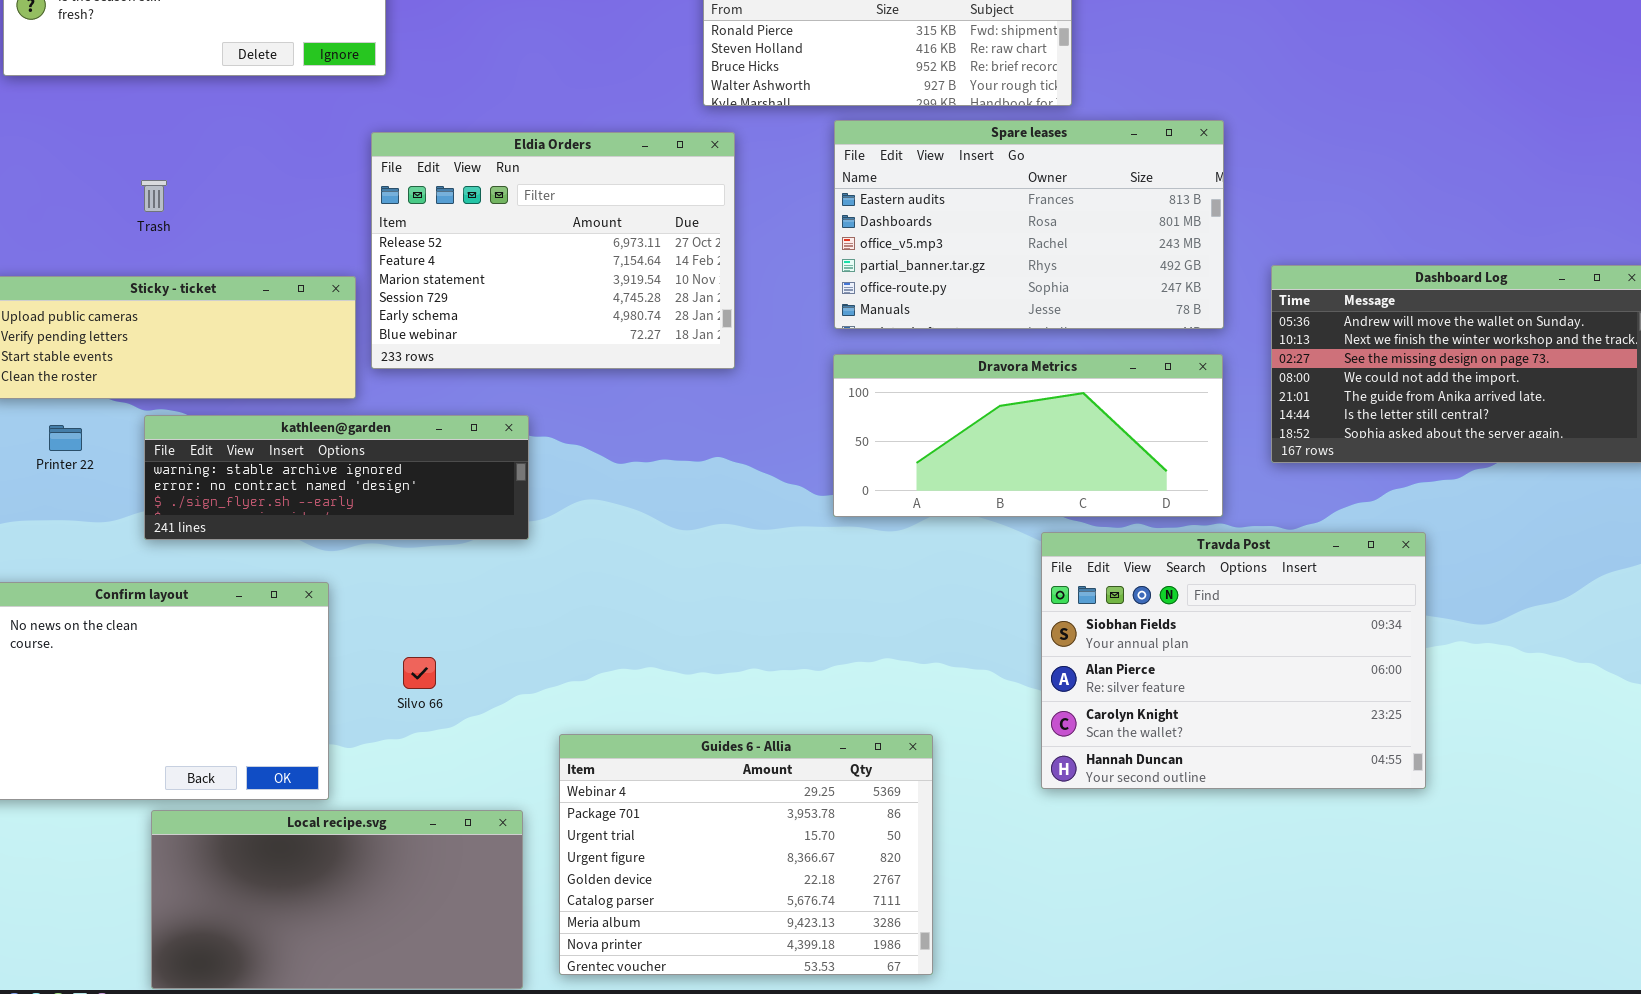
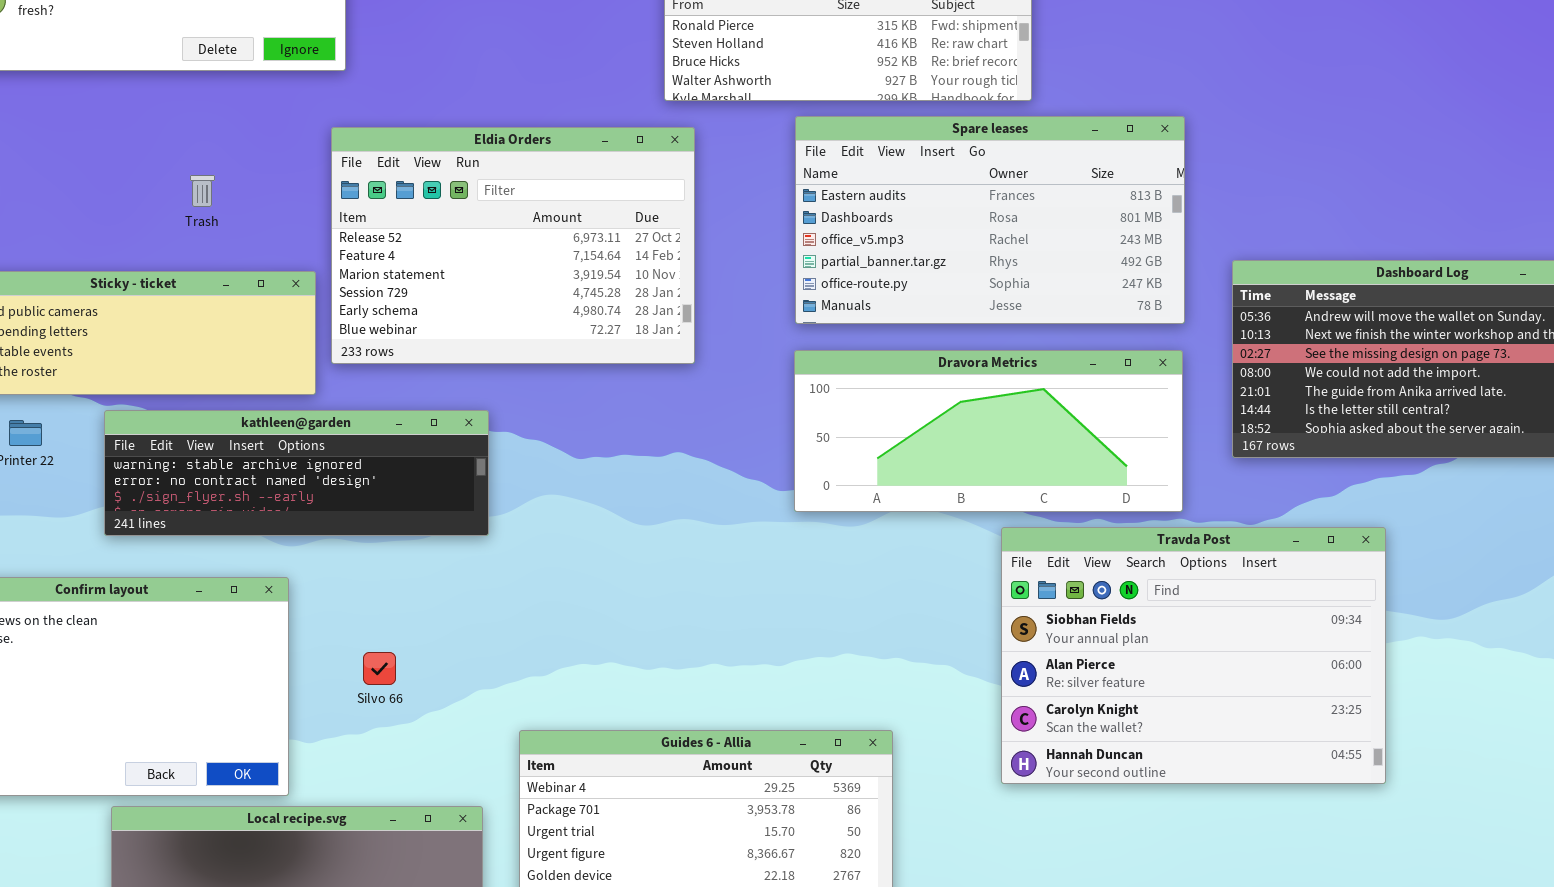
Trash: [141,180,167,212] -> [190,175,215,207], moved

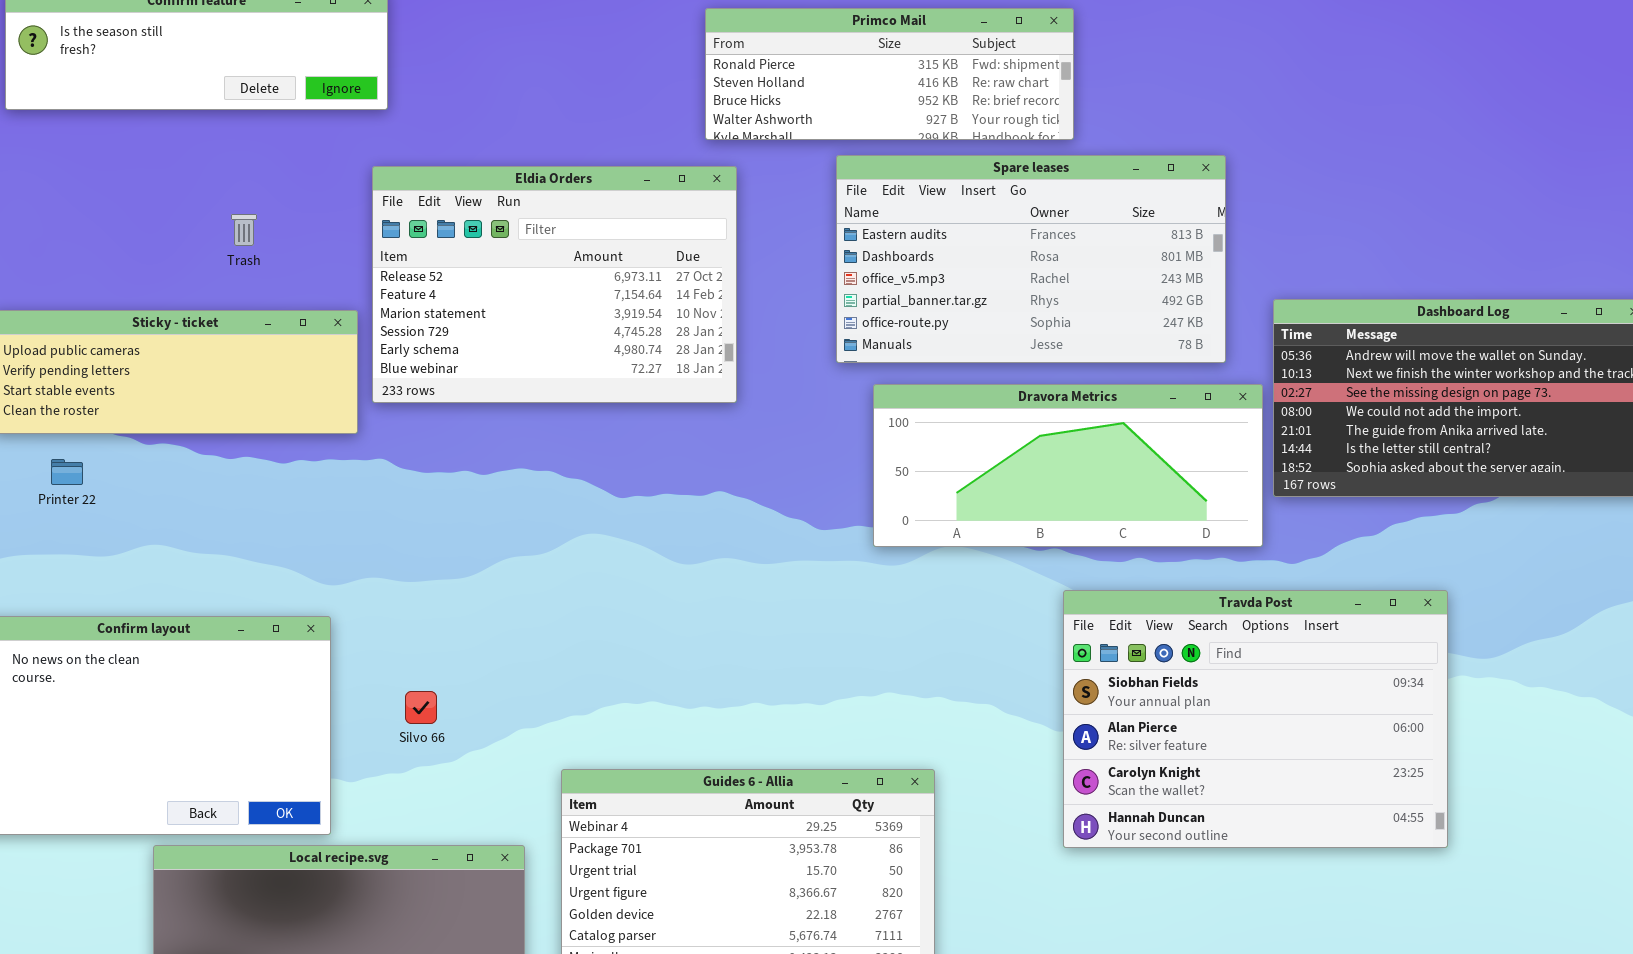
Dravora Metrics: [794,350,1183,512] -> [873,384,1263,547], moved
kathleen@garden: [104,410,489,536] -> none, closed
Travda Post: [1001,527,1386,784] -> [1063,590,1448,848], moved

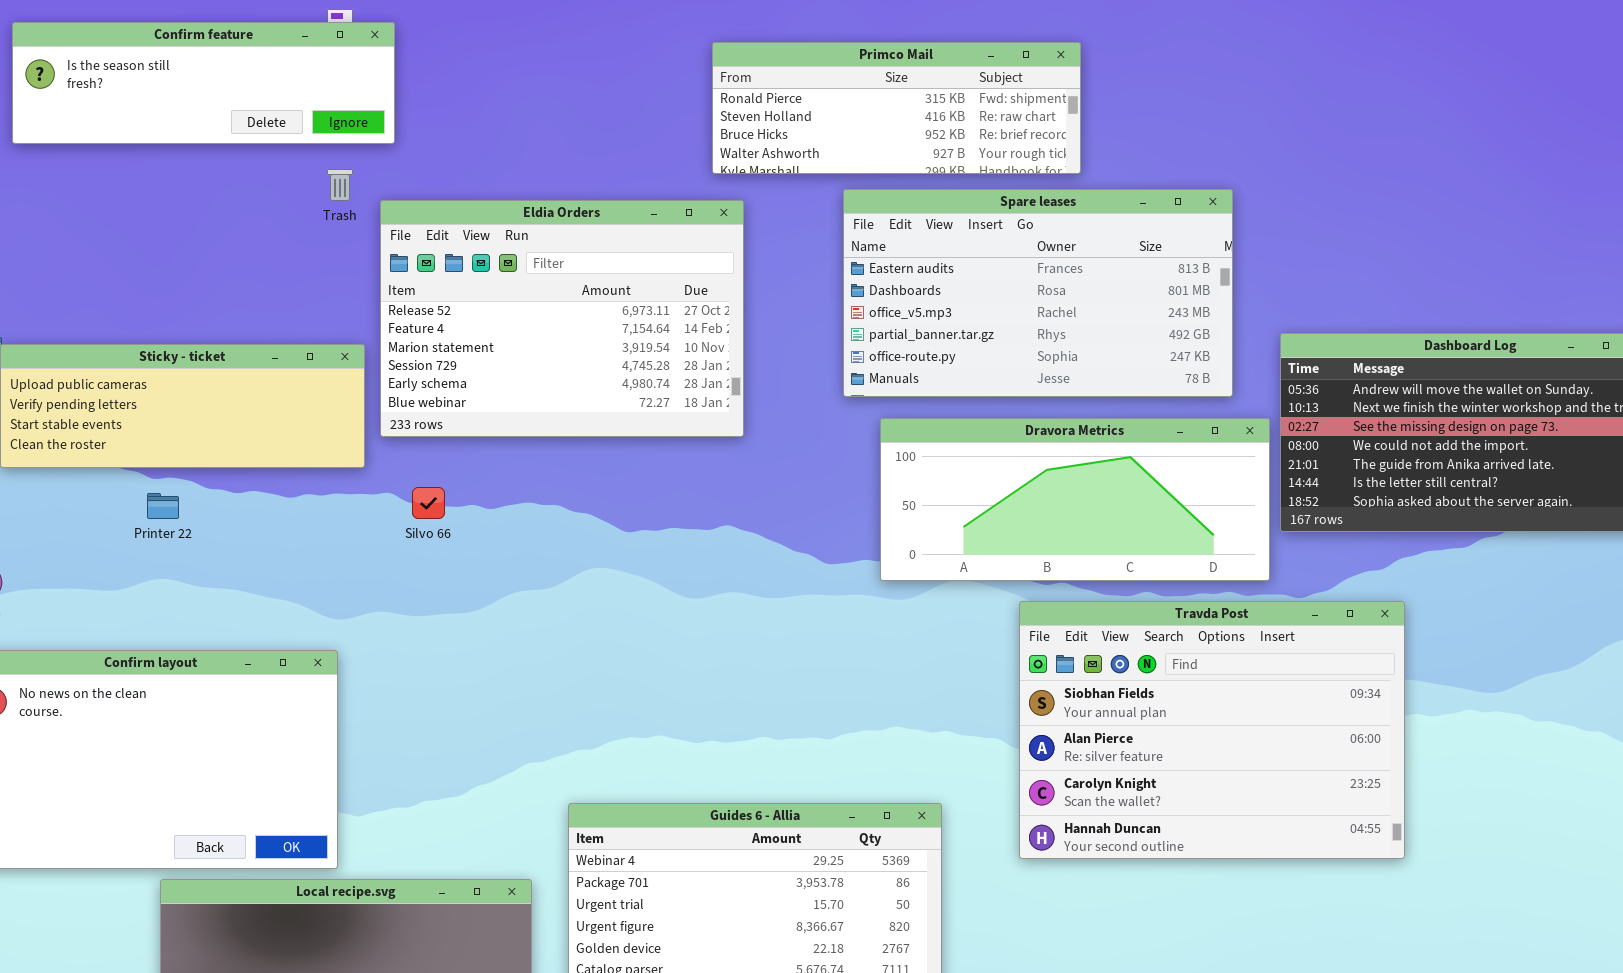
Trash: [231,214,257,246] -> [327,169,353,201], moved
Printer 22: [51,459,83,485] -> [147,493,179,519], moved
Travda Post: [1063,590,1448,848] -> [1019,601,1405,859], moved
Silvo 66: [405,691,437,724] -> [412,487,445,519], moved

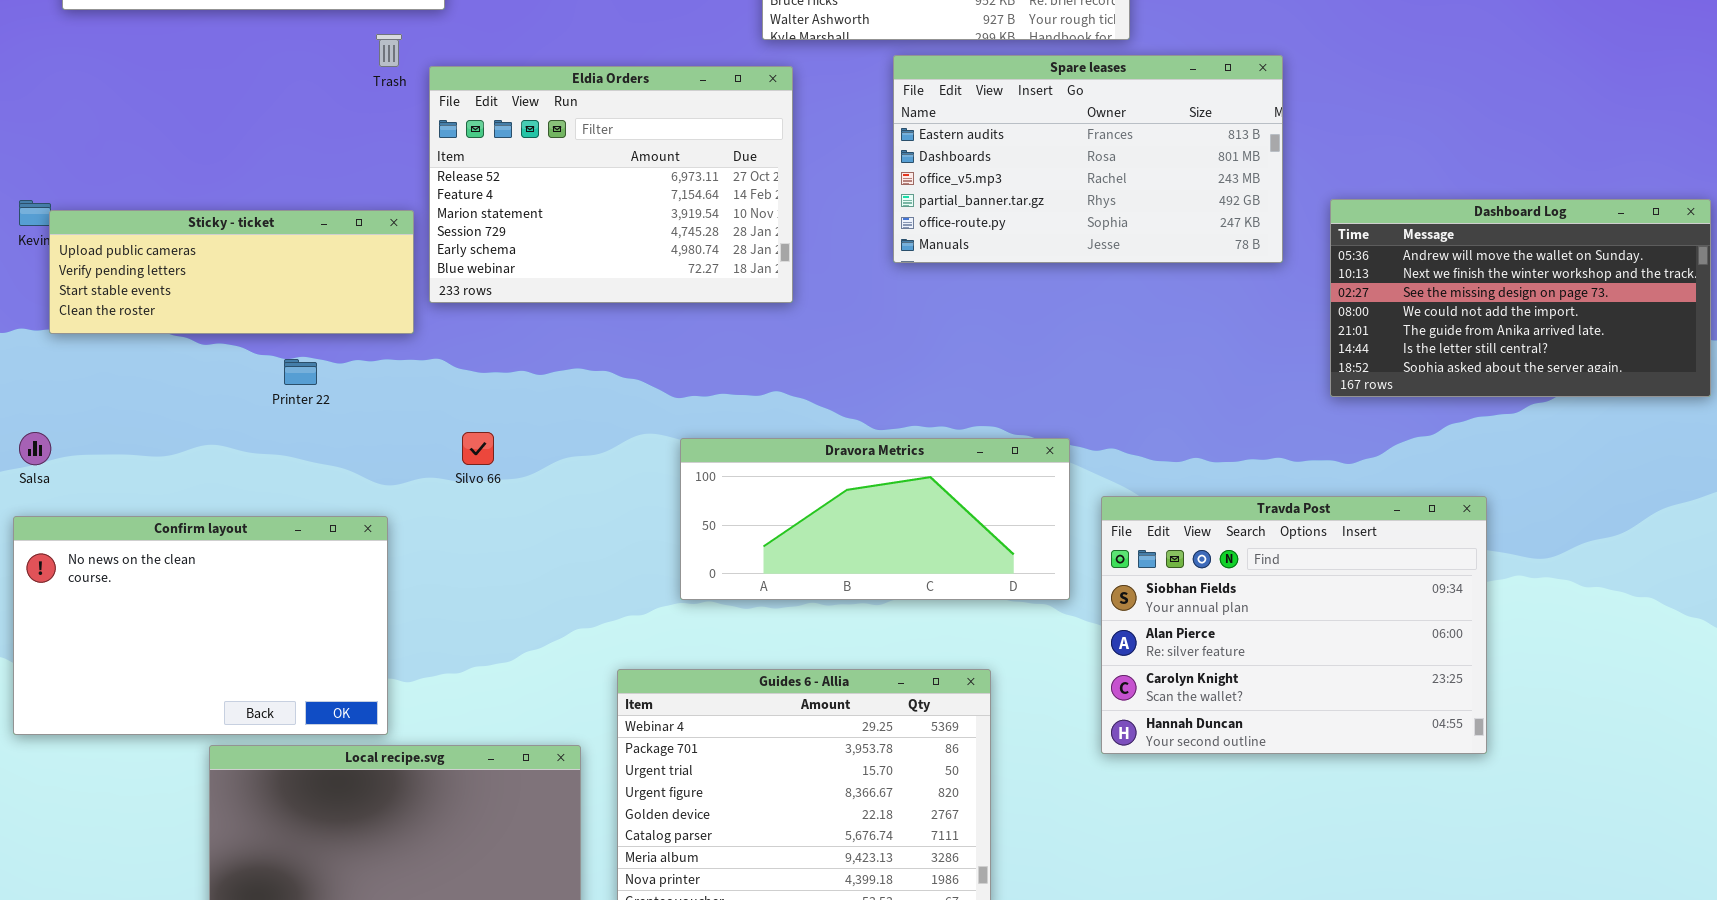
Dravora Metrics: [880,418,1270,581] -> [680,438,1070,600], moved
Silvo 66: [412,487,445,519] -> [462,432,494,465], moved
Printer 22: [147,493,179,519] -> [284,359,317,385], moved
Travda Post: [1019,601,1405,859] -> [1101,496,1487,754], moved

